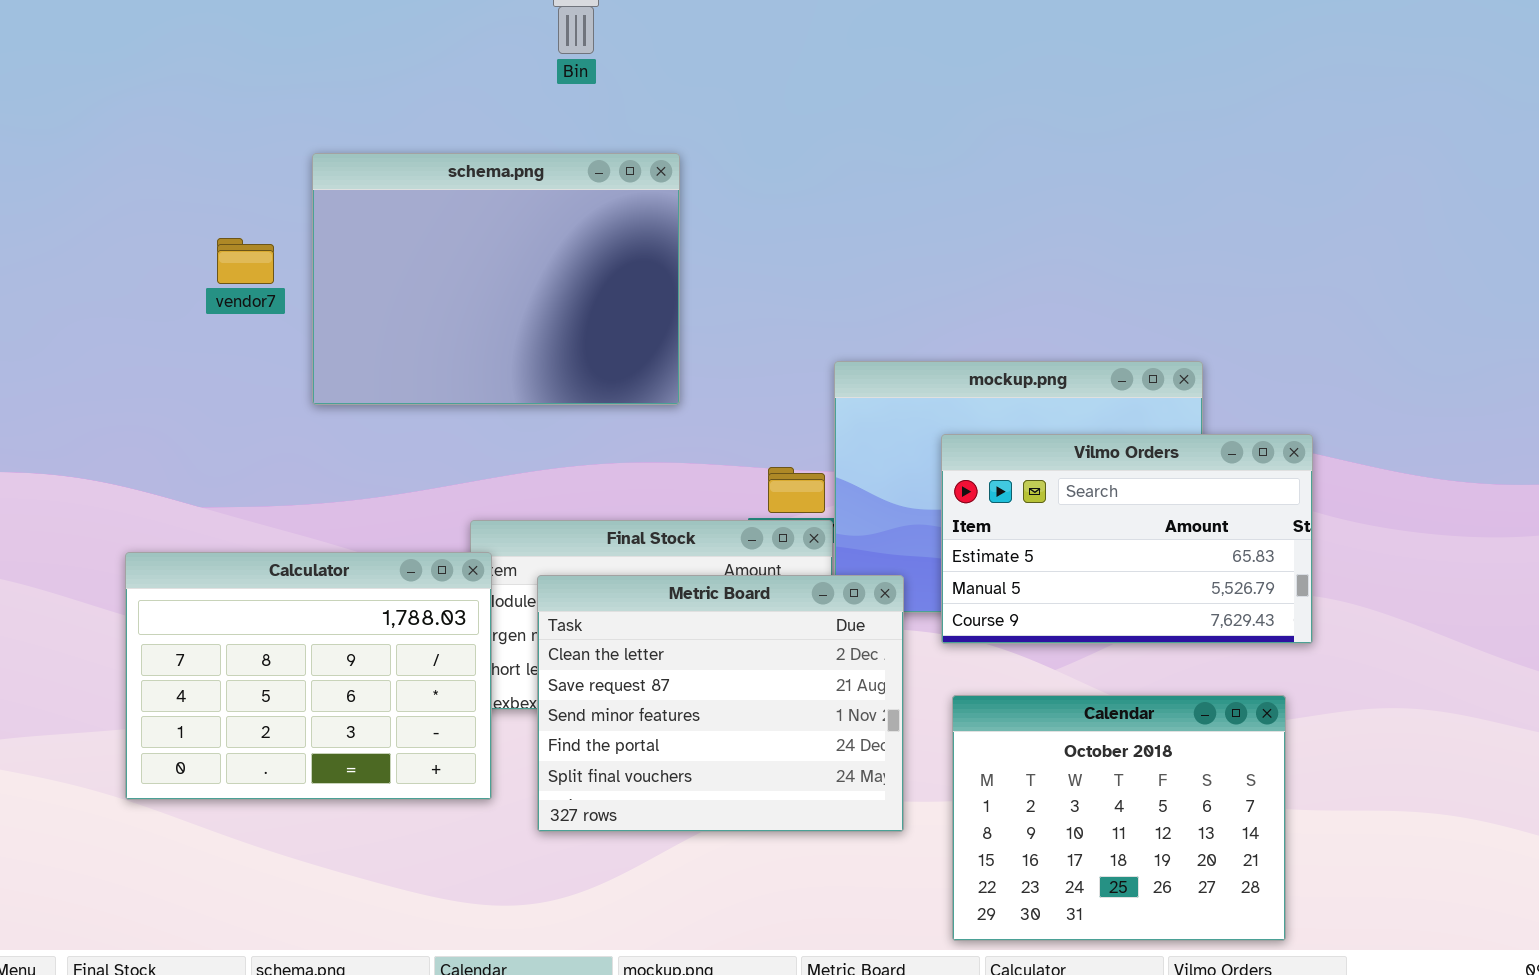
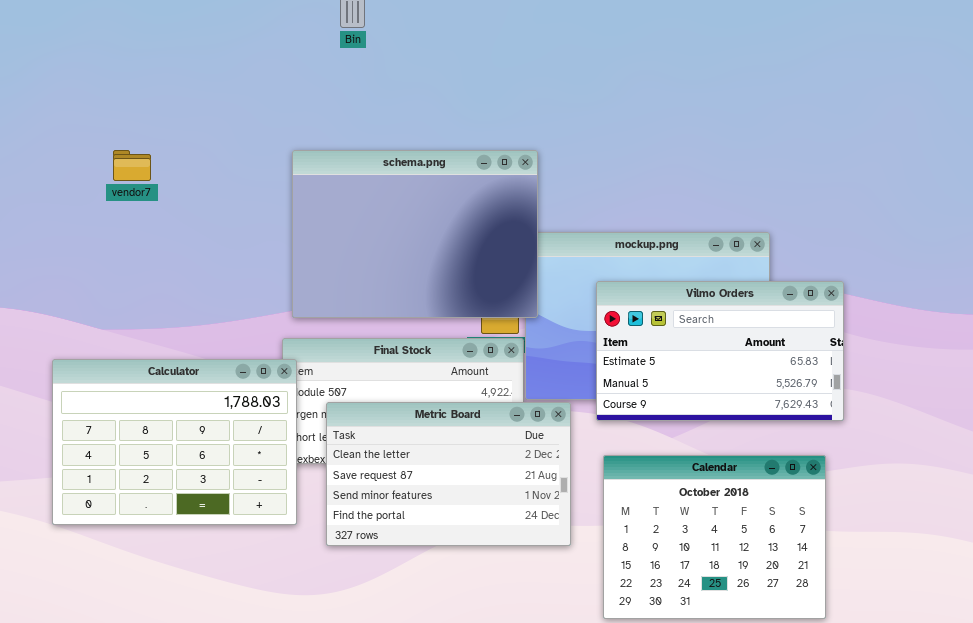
schema.png: [312,153,680,405] -> [292,150,538,318], moved
Metric Board: [537,575,904,832] -> [326,402,571,546], resized

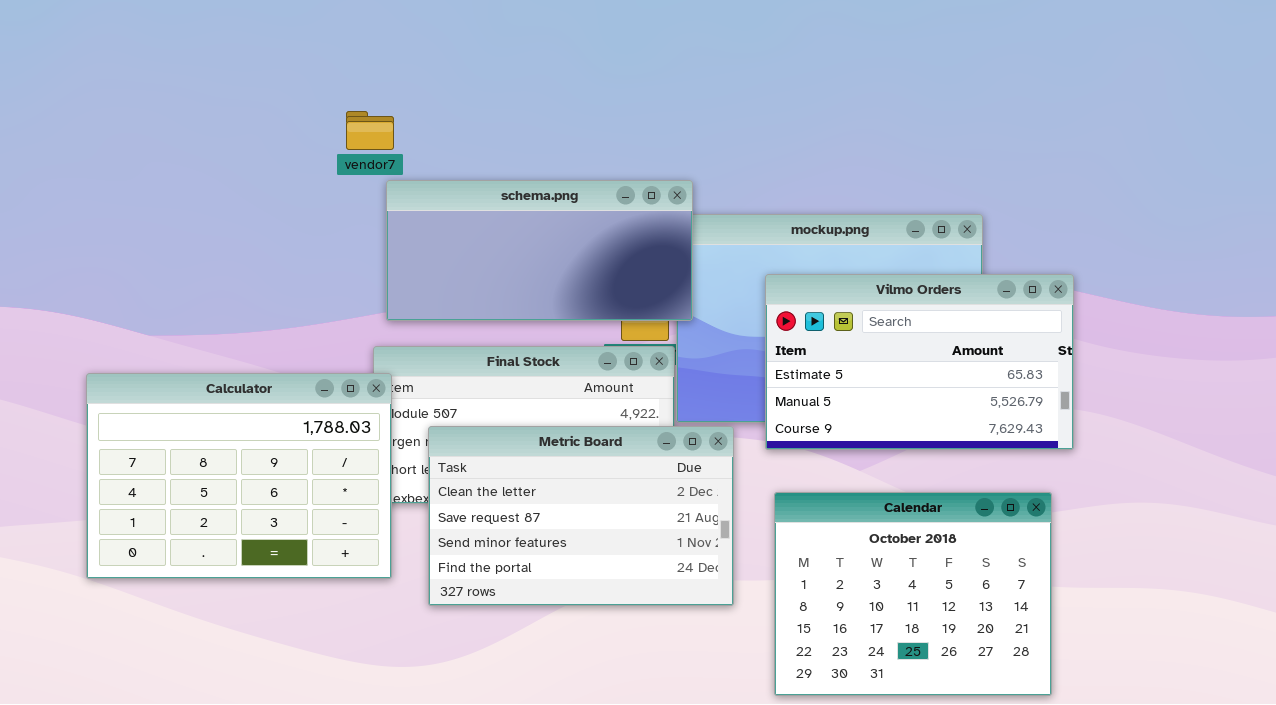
vendor7: [113,150,151,181] -> [346,111,394,150], moved
schema.png: [292,150,538,318] -> [386,180,693,321], resized

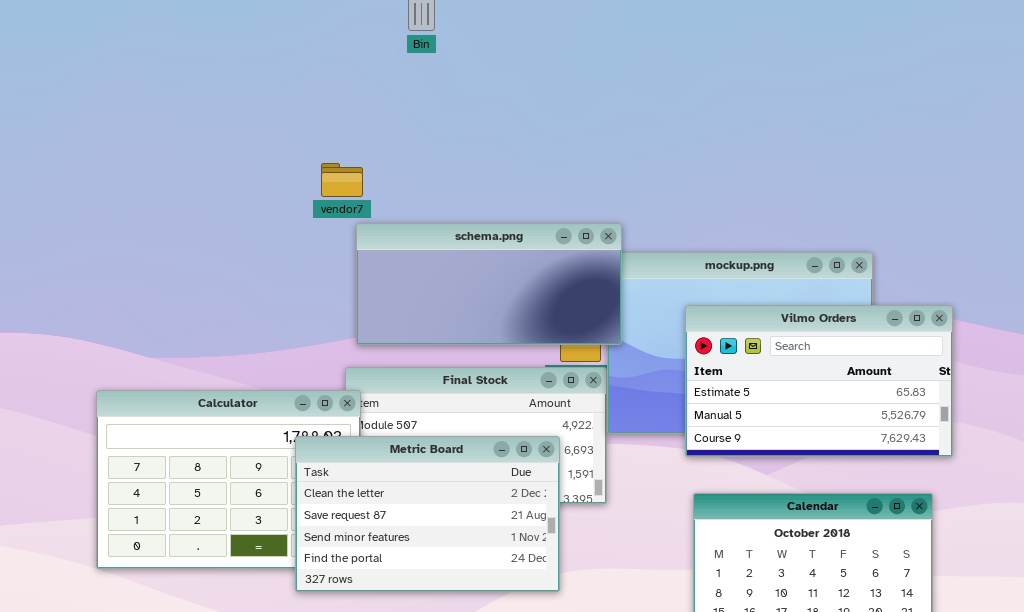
Metric Board: [428,426,734,606] -> [295,436,560,592], moved

